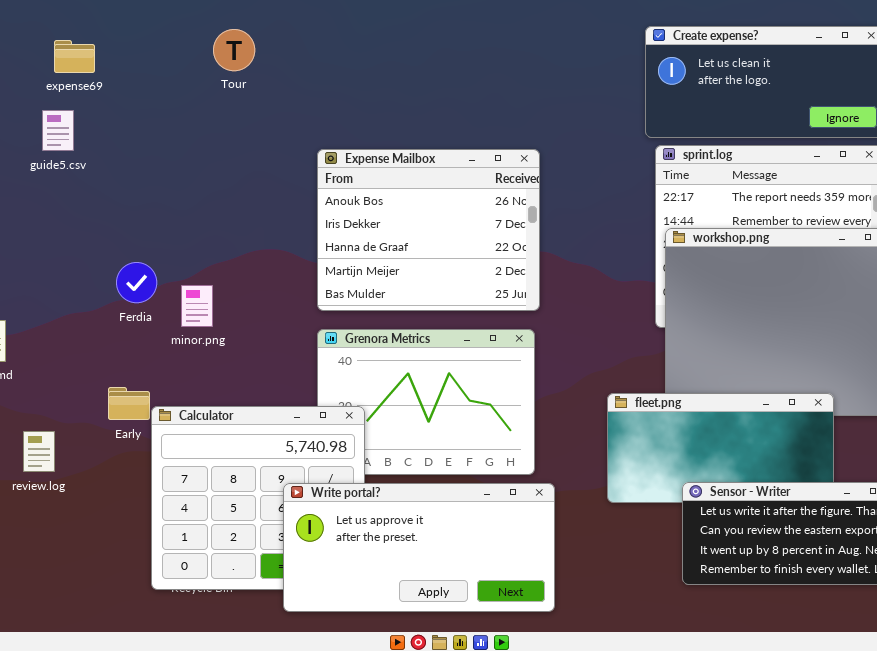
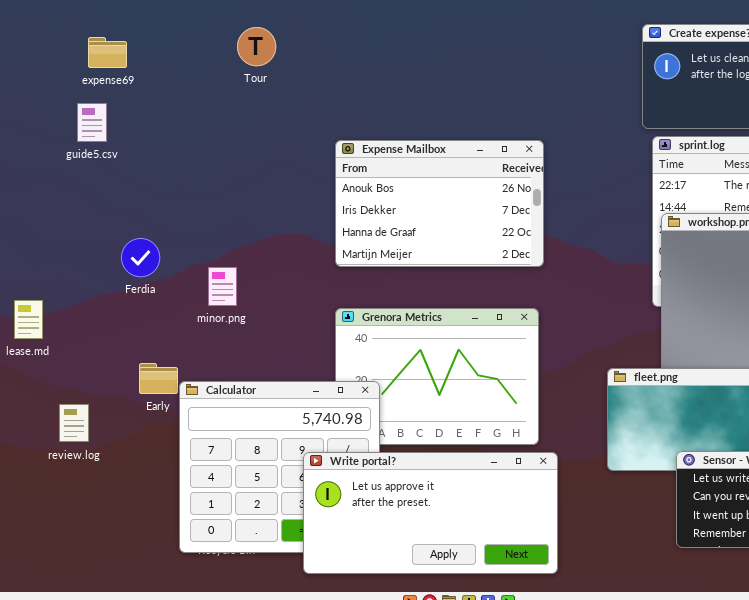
Expense Mailbox: [317,149,540,311] -> [335,140,544,267], resized
Ferdia: [116,262,157,303] -> [121,238,160,277], moved

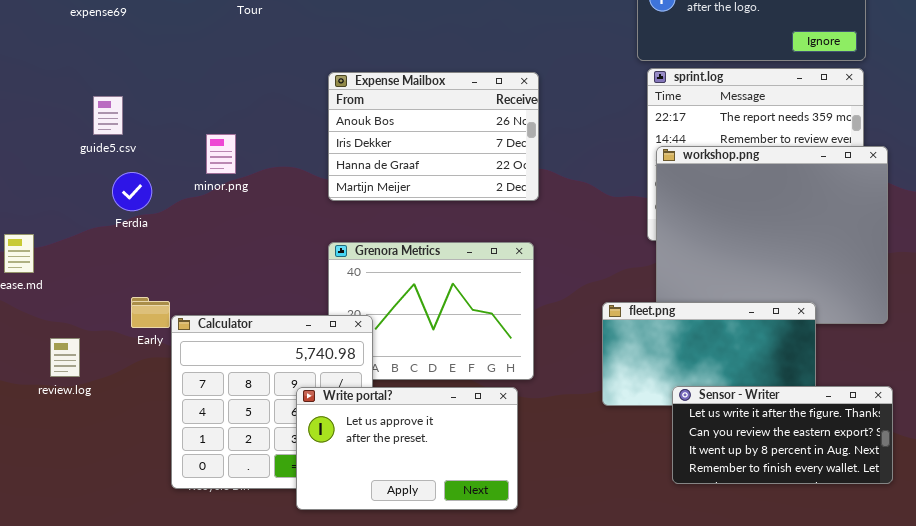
guide5.csv: [77,103,107,142] -> [93,96,123,135], moved
minor.png: [208,267,237,306] -> [206,134,236,174], moved
Write portal?: [303,452,558,574] -> [296,387,518,510], resized

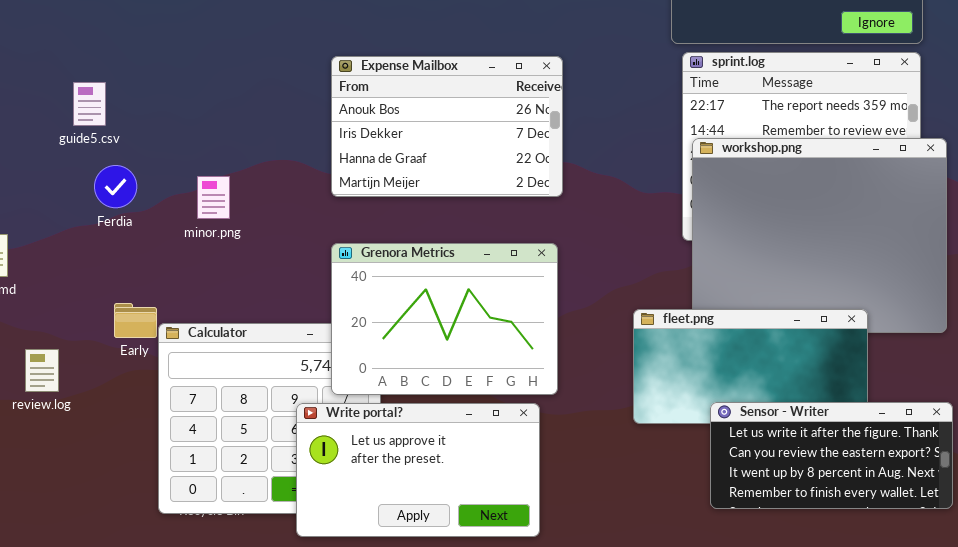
minor.png: [206,134,236,174] -> [197,176,230,219], moved
Grenora Metrics: [328,242,534,380] -> [331,243,558,395], raised

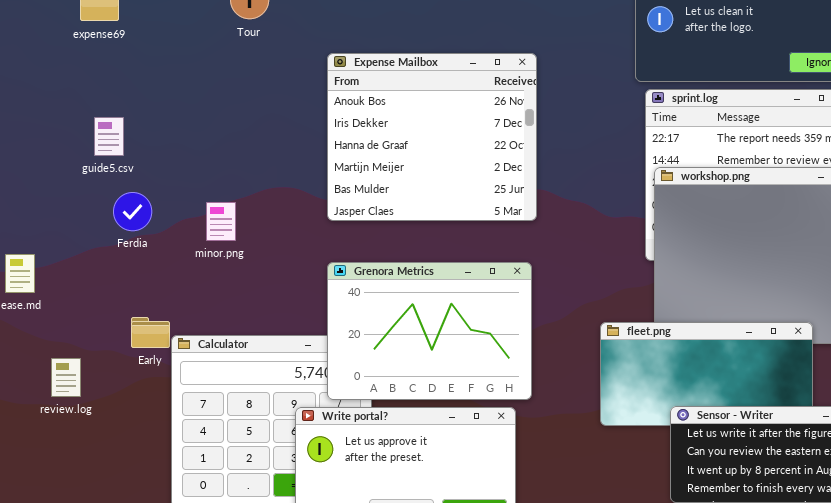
Expense Mailbox: [331,56,563,197] -> [327,53,537,221], resized

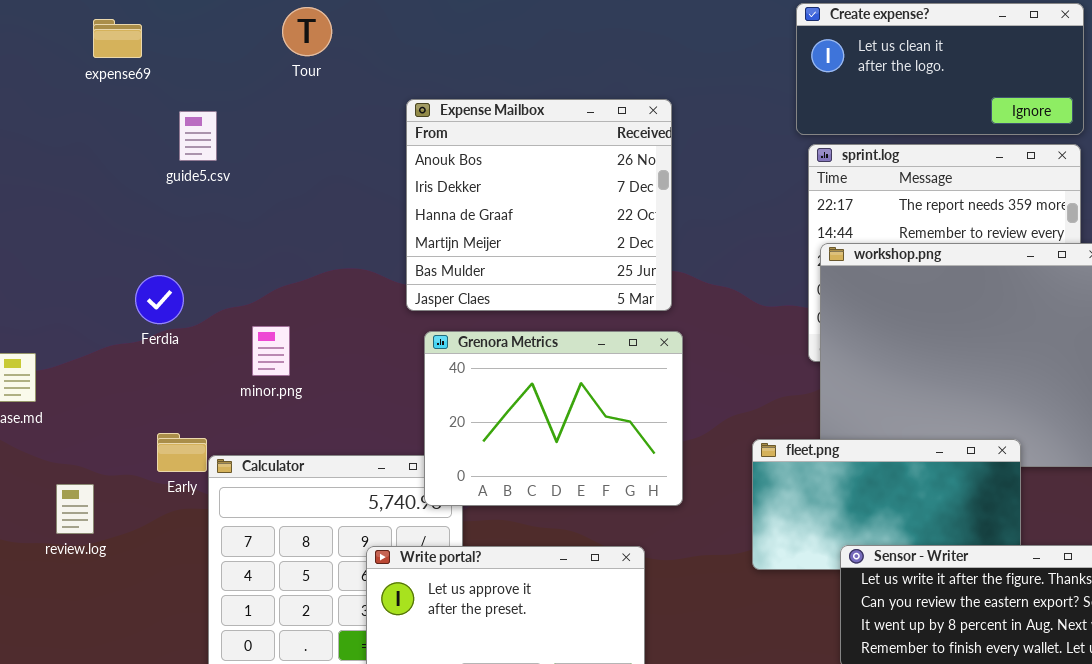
guide5.csv: [94,117,124,156] -> [179,111,217,161], moved
minor.png: [206,202,236,241] -> [252,326,290,376], moved
Grenora Metrics: [327,262,532,400] -> [424,331,683,506], moved

